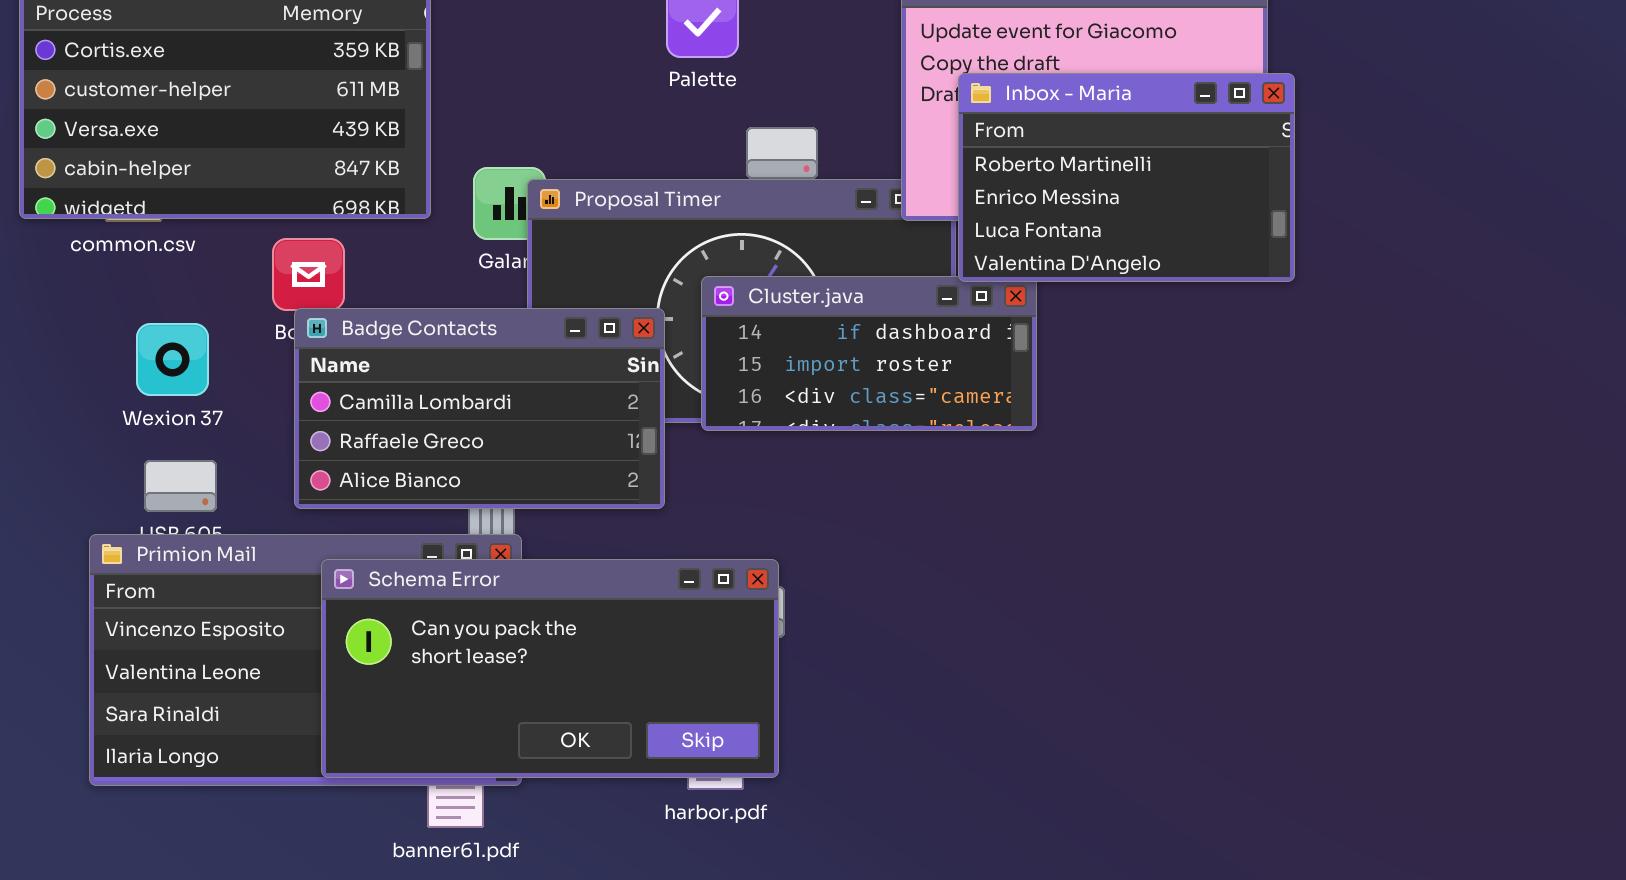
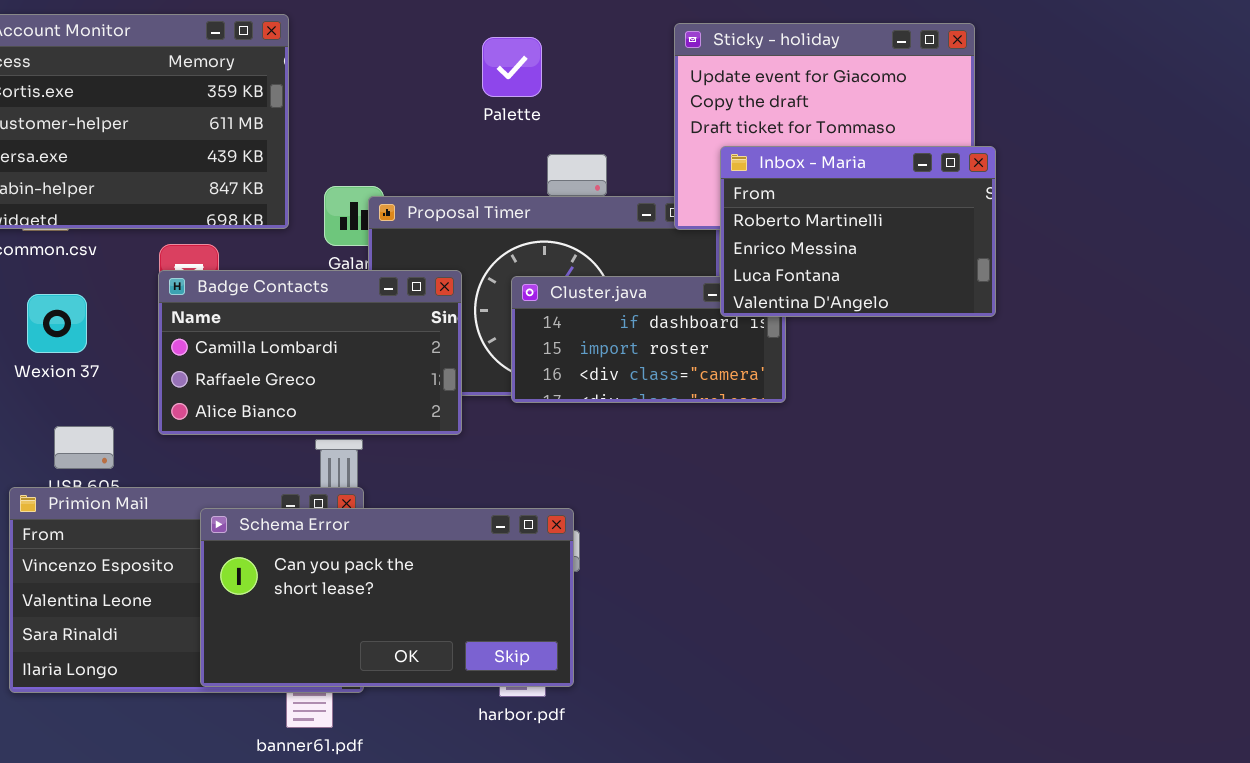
Inbox - Maria: [958,73,1295,282] -> [720,146,996,317], moved
Badge Contacts: [294,308,665,509] -> [158,270,462,435], moved
Wexion 37: [136,323,209,396] -> [27,294,87,353], moved

